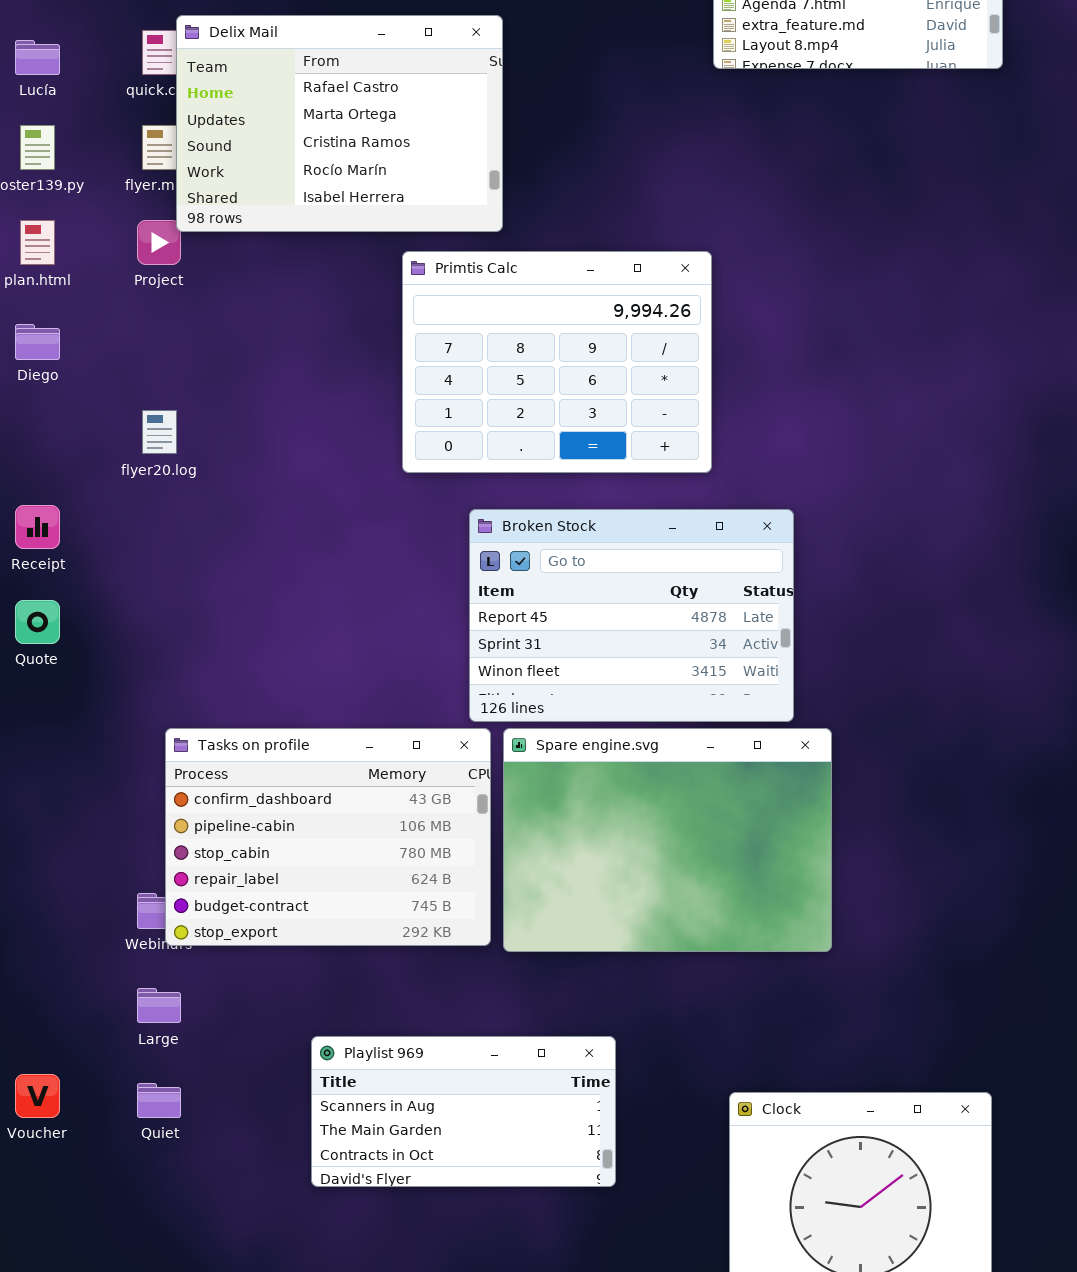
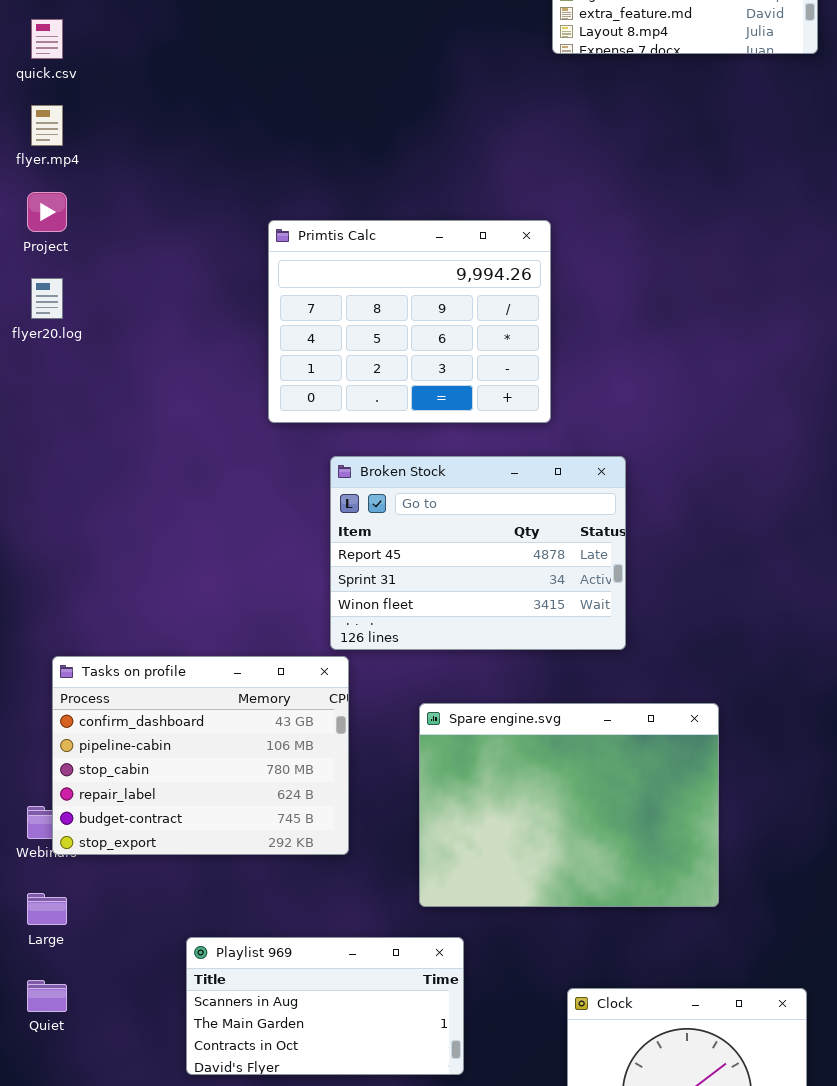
Delix Mail: [176,15,503,232] -> none, closed
flyer20.log: [142,410,177,454] -> [31,278,63,319], moved
Spare engine.svg: [503,728,832,952] -> [419,703,719,907], moved

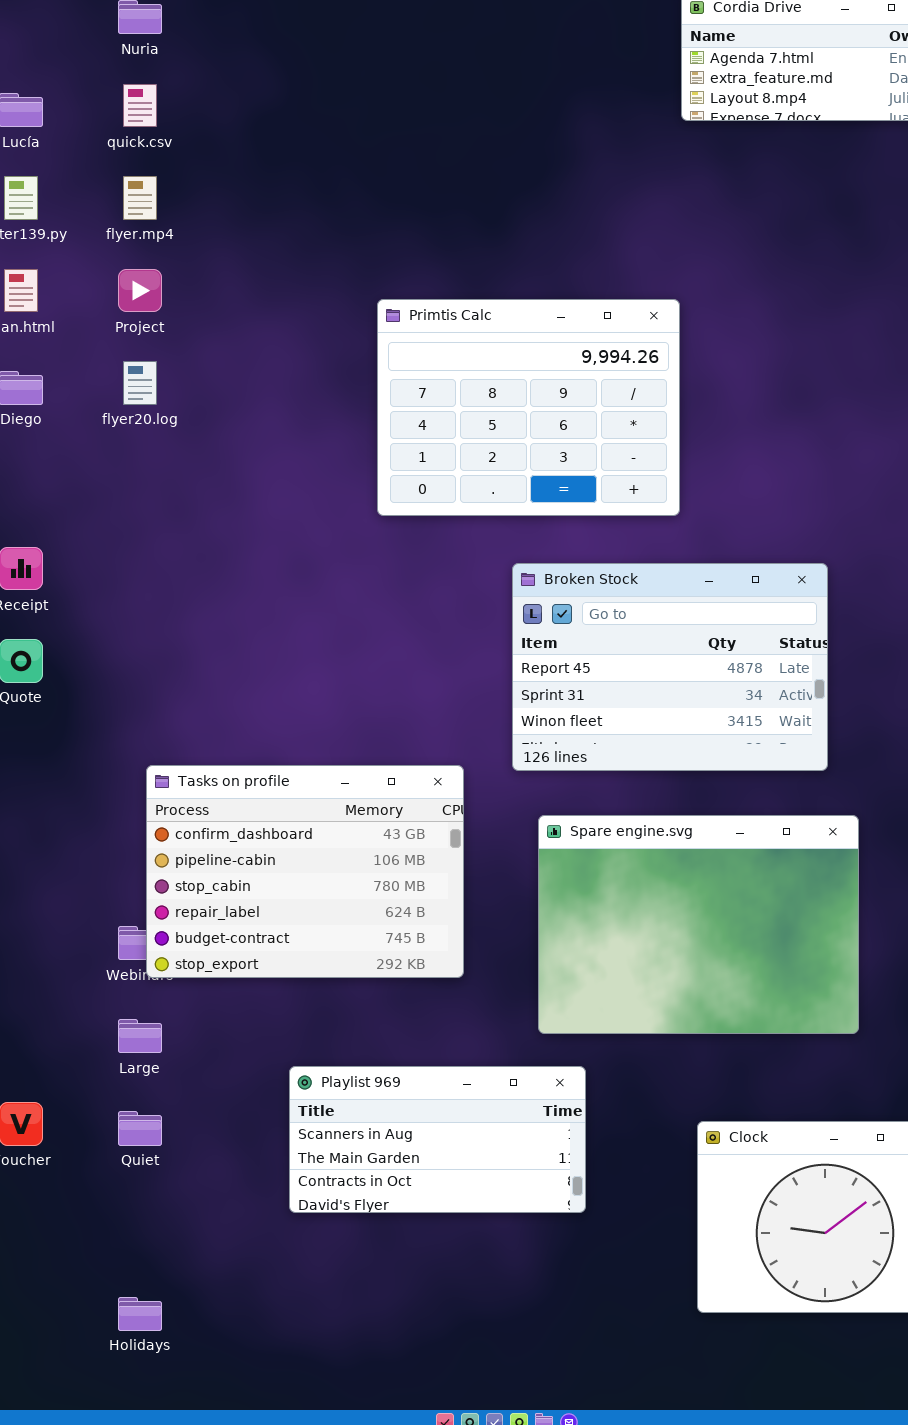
Broken Stock: [330,456,626,650] -> [512,563,828,771], moved

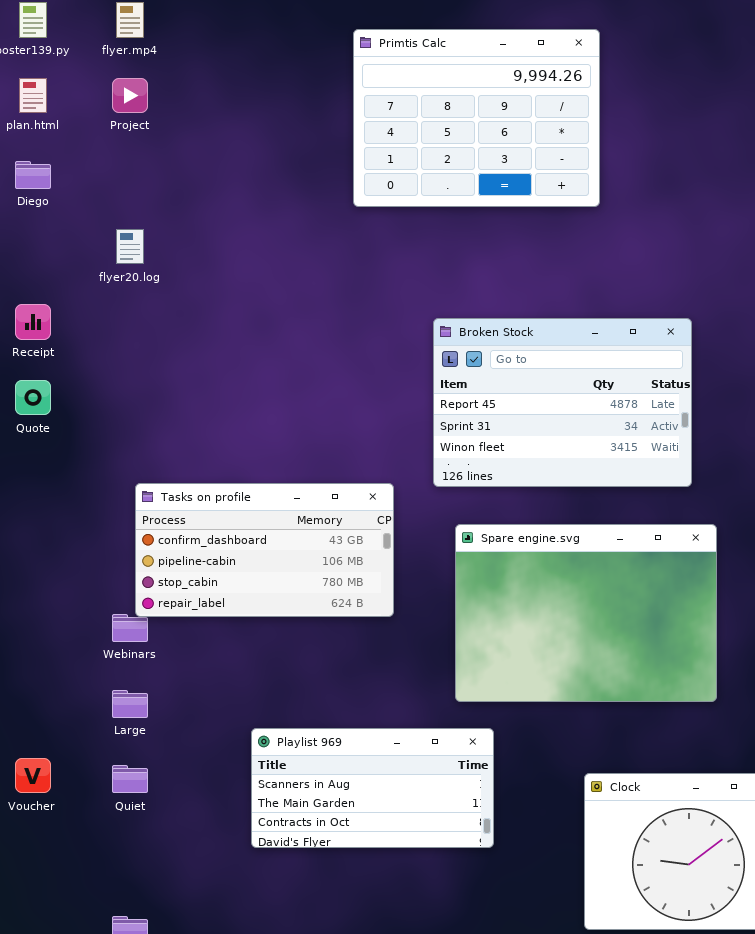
Primtis Calc: [377,299,680,516] -> [353,29,600,207], moved
flyer20.log: [123,361,157,405] -> [116,229,144,264], moved
Tasks on profile: [146,765,464,978] -> [135,483,394,617], resized

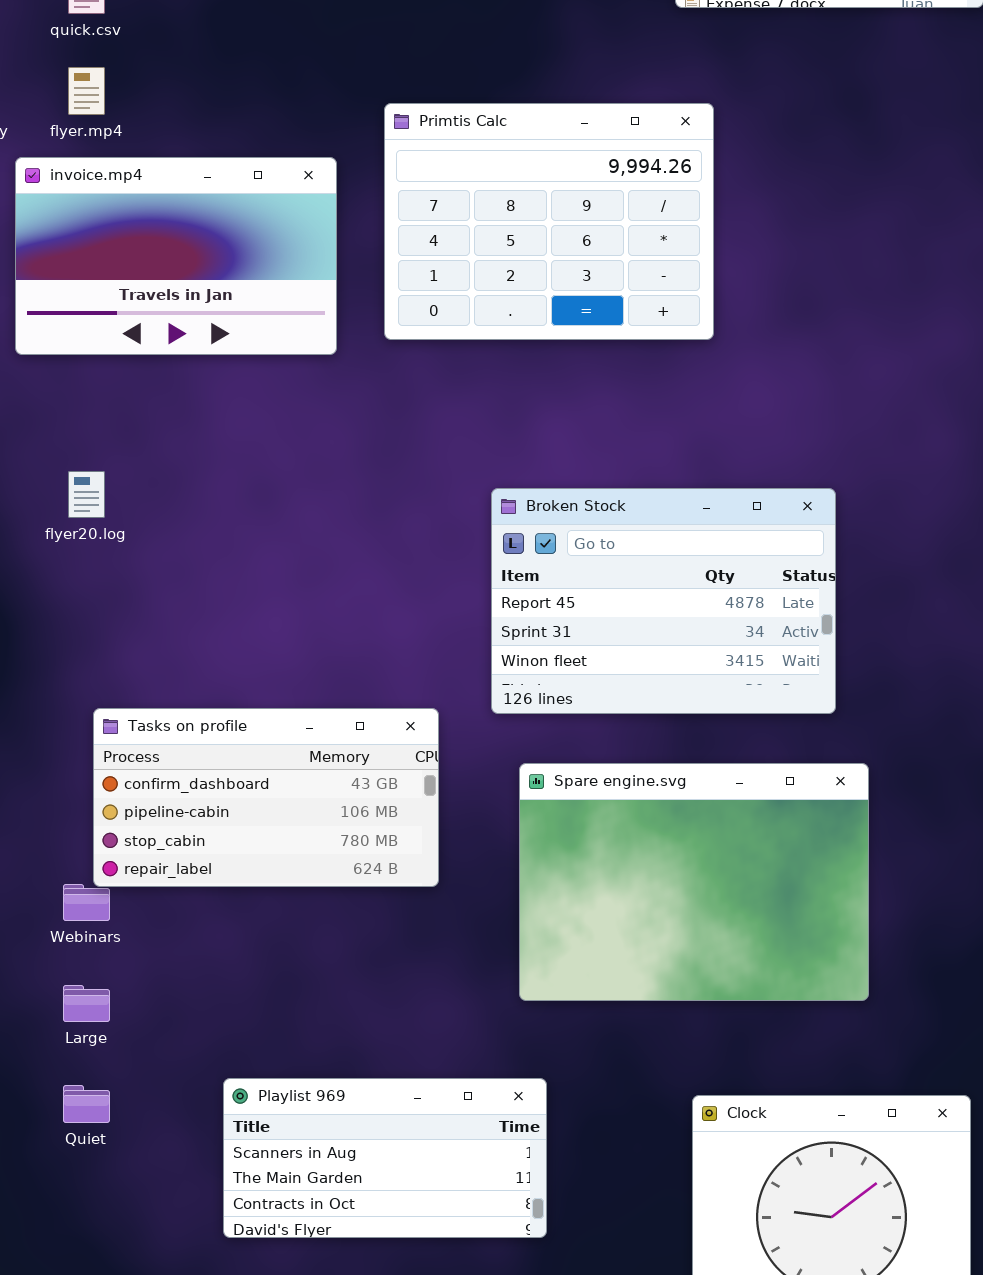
invoice.mp4: none -> [15,157,337,355], opened
flyer20.log: [116,229,144,264] -> [68,471,105,518], moved
Playlist 969: [251,728,494,848] -> [223,1078,547,1238], moved

